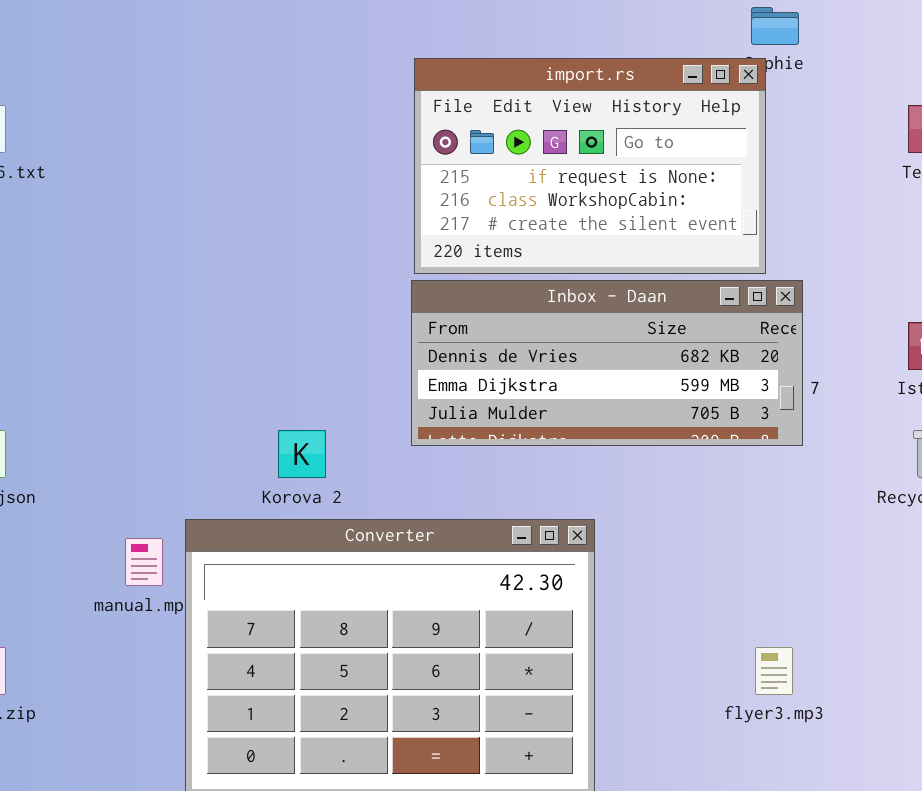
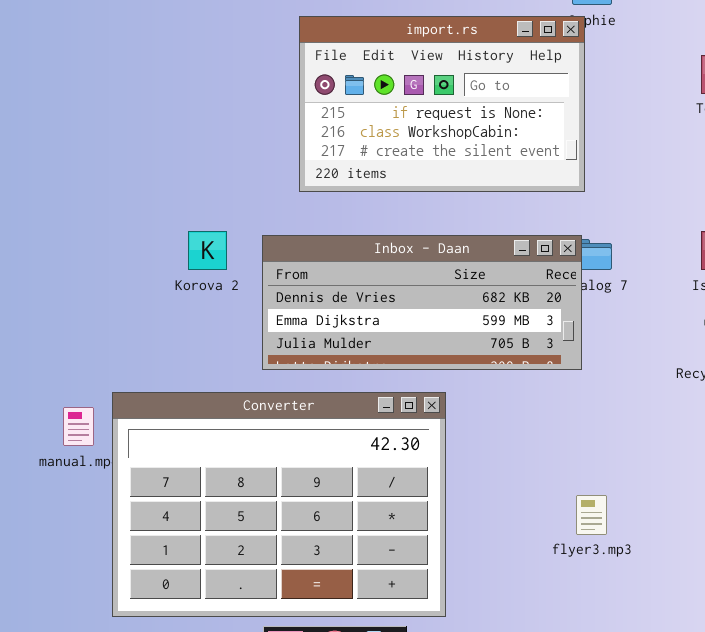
Inbox - Daan: [411,280,803,446] -> [262,235,582,370], moved
Korova 2: [278,430,326,478] -> [188,231,227,270], moved

